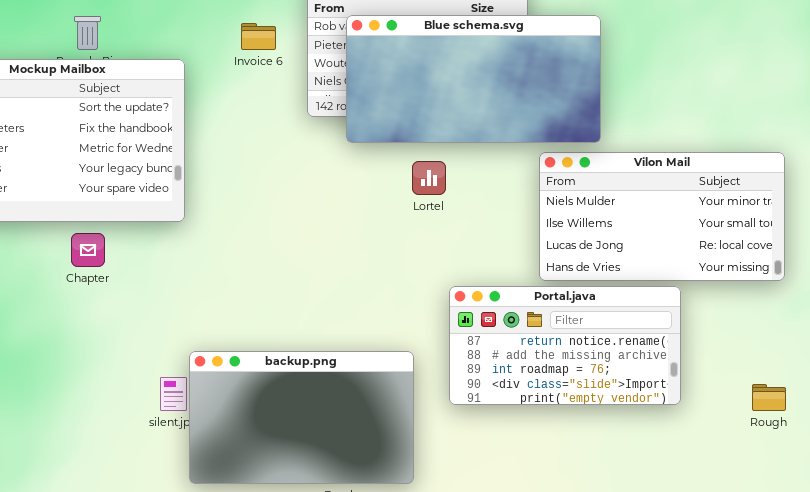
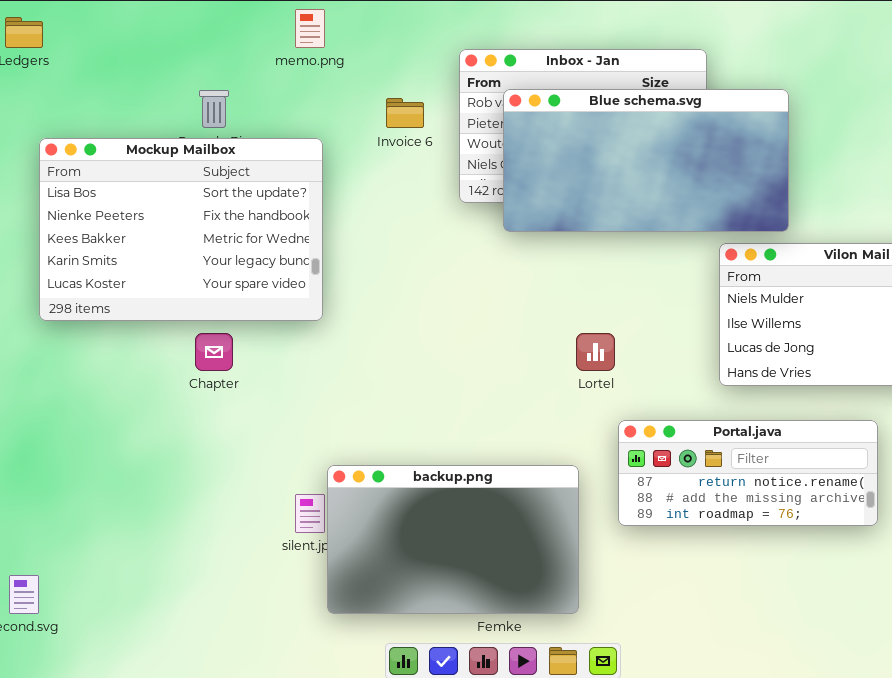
Lortel: [412,161,446,195] -> [576,333,615,371], moved
Portal.java: [449,286,681,405] -> [618,420,878,526], resized

